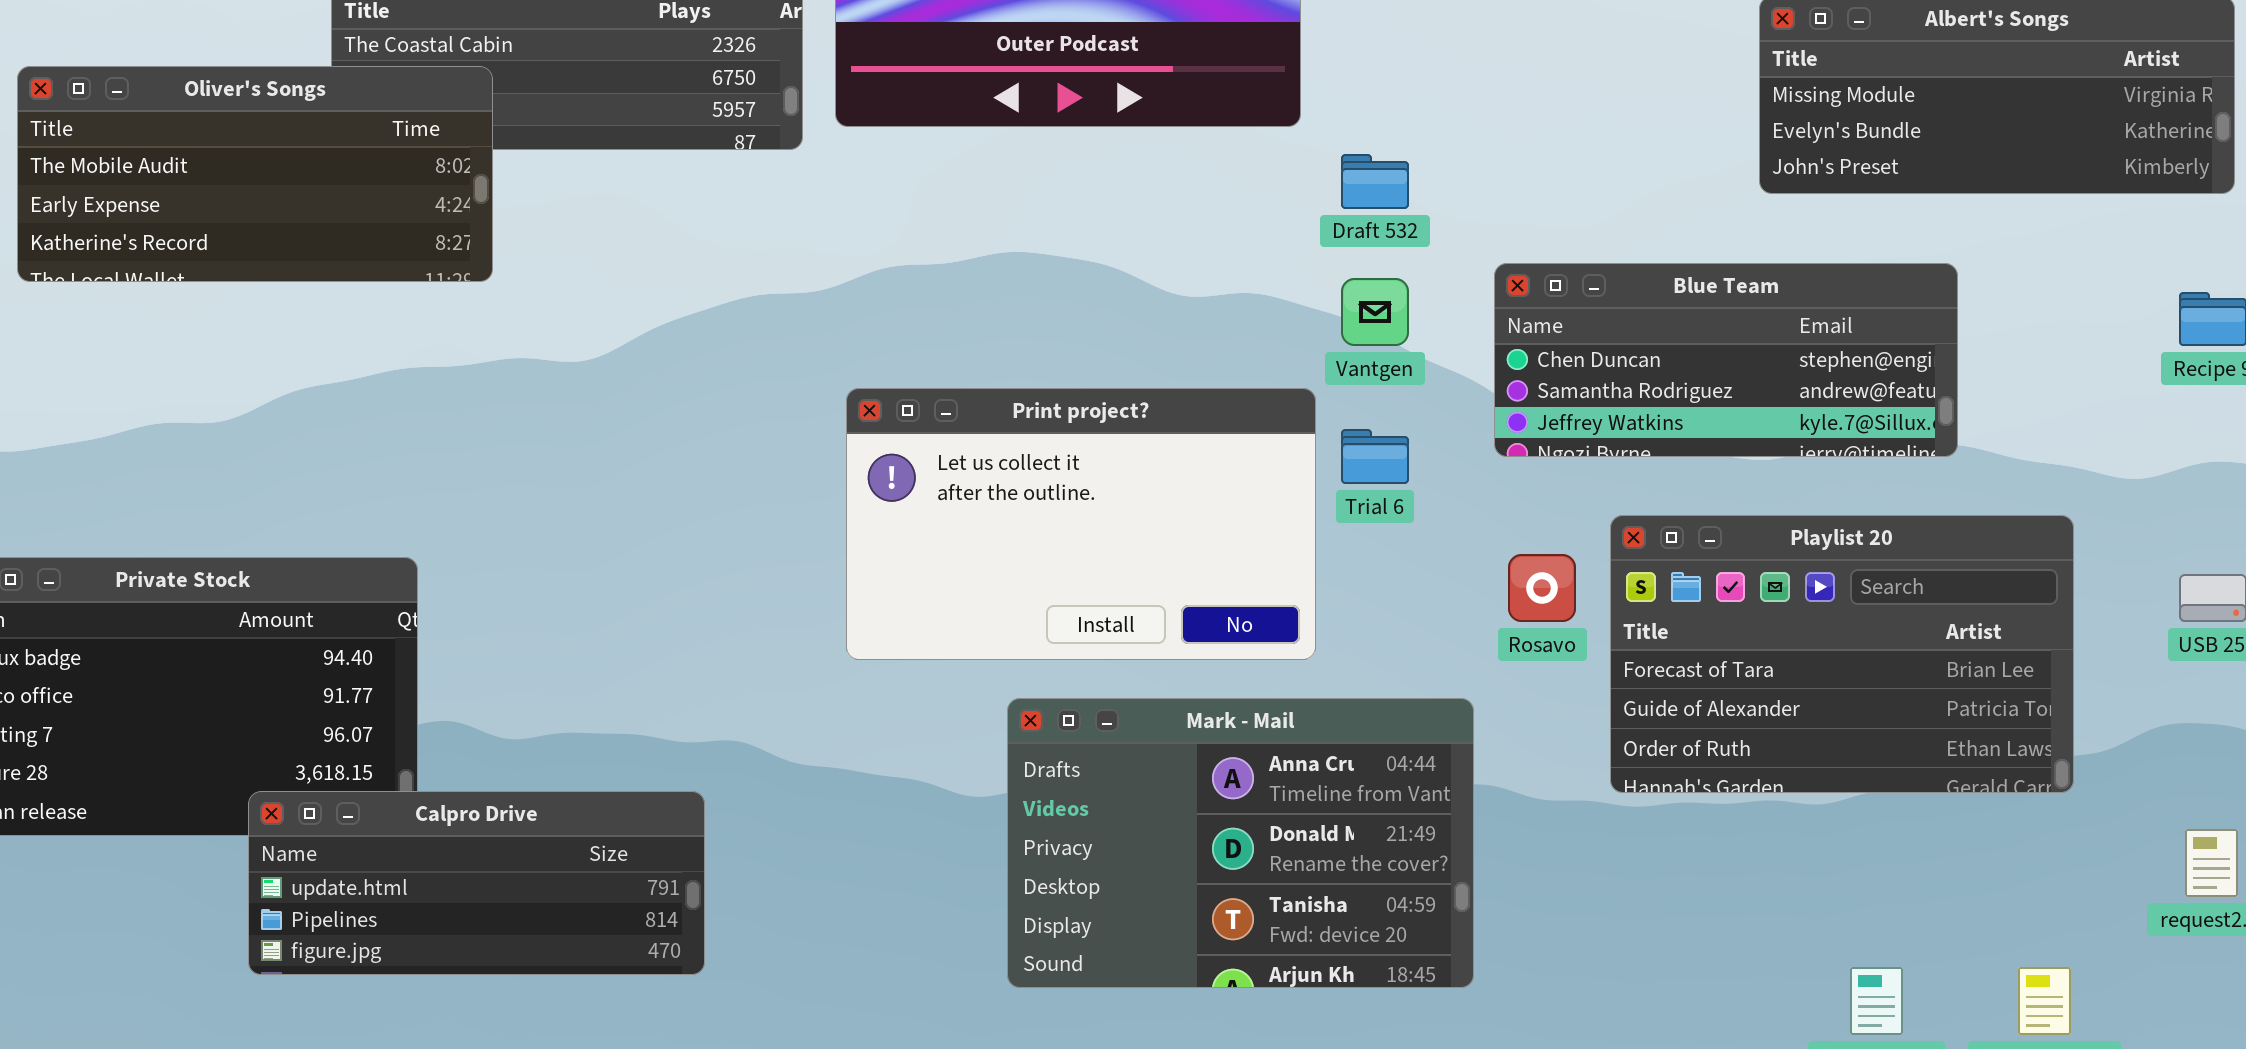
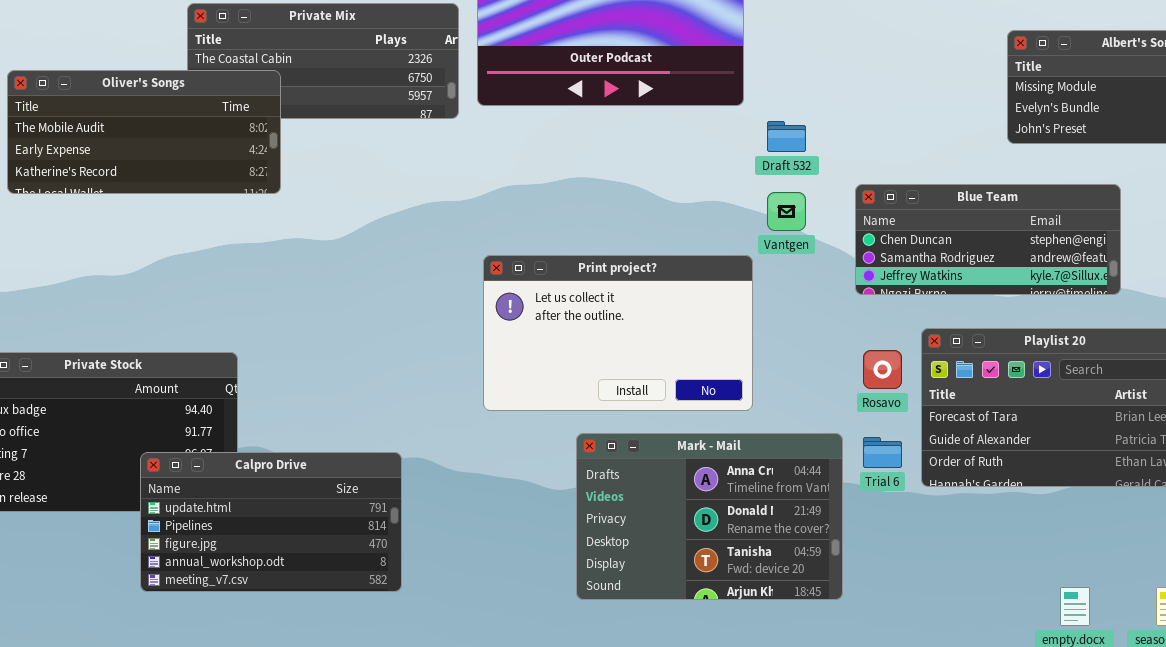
Trial 6: [1341,429,1409,484] -> [863,437,902,468], moved
Calpro Drive: [248,791,705,975] -> [140,452,402,592], resized

